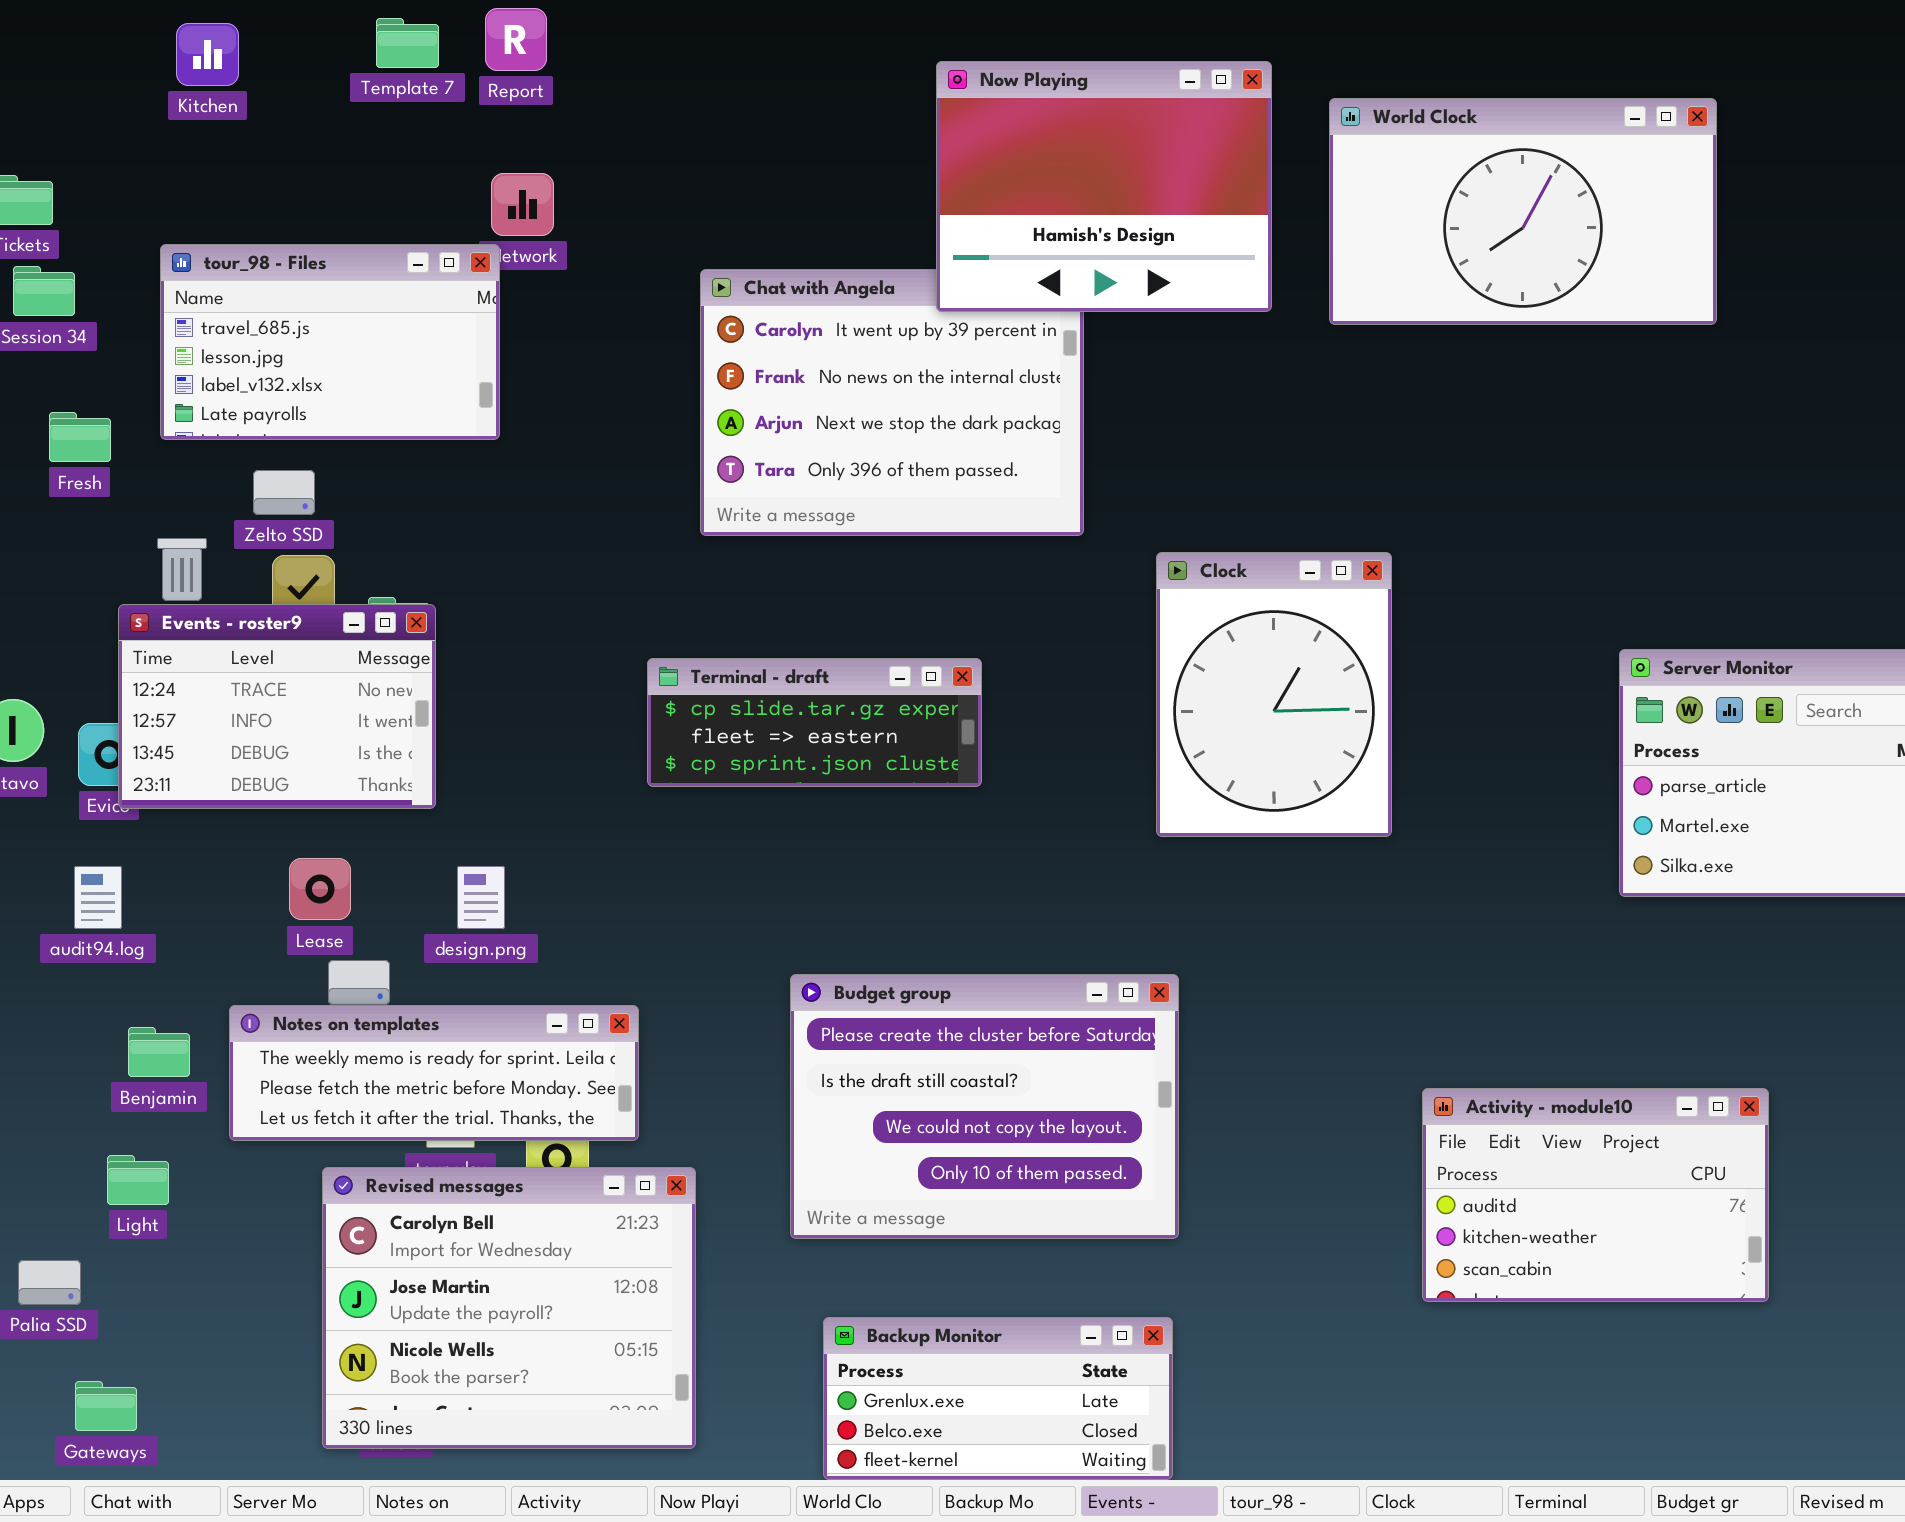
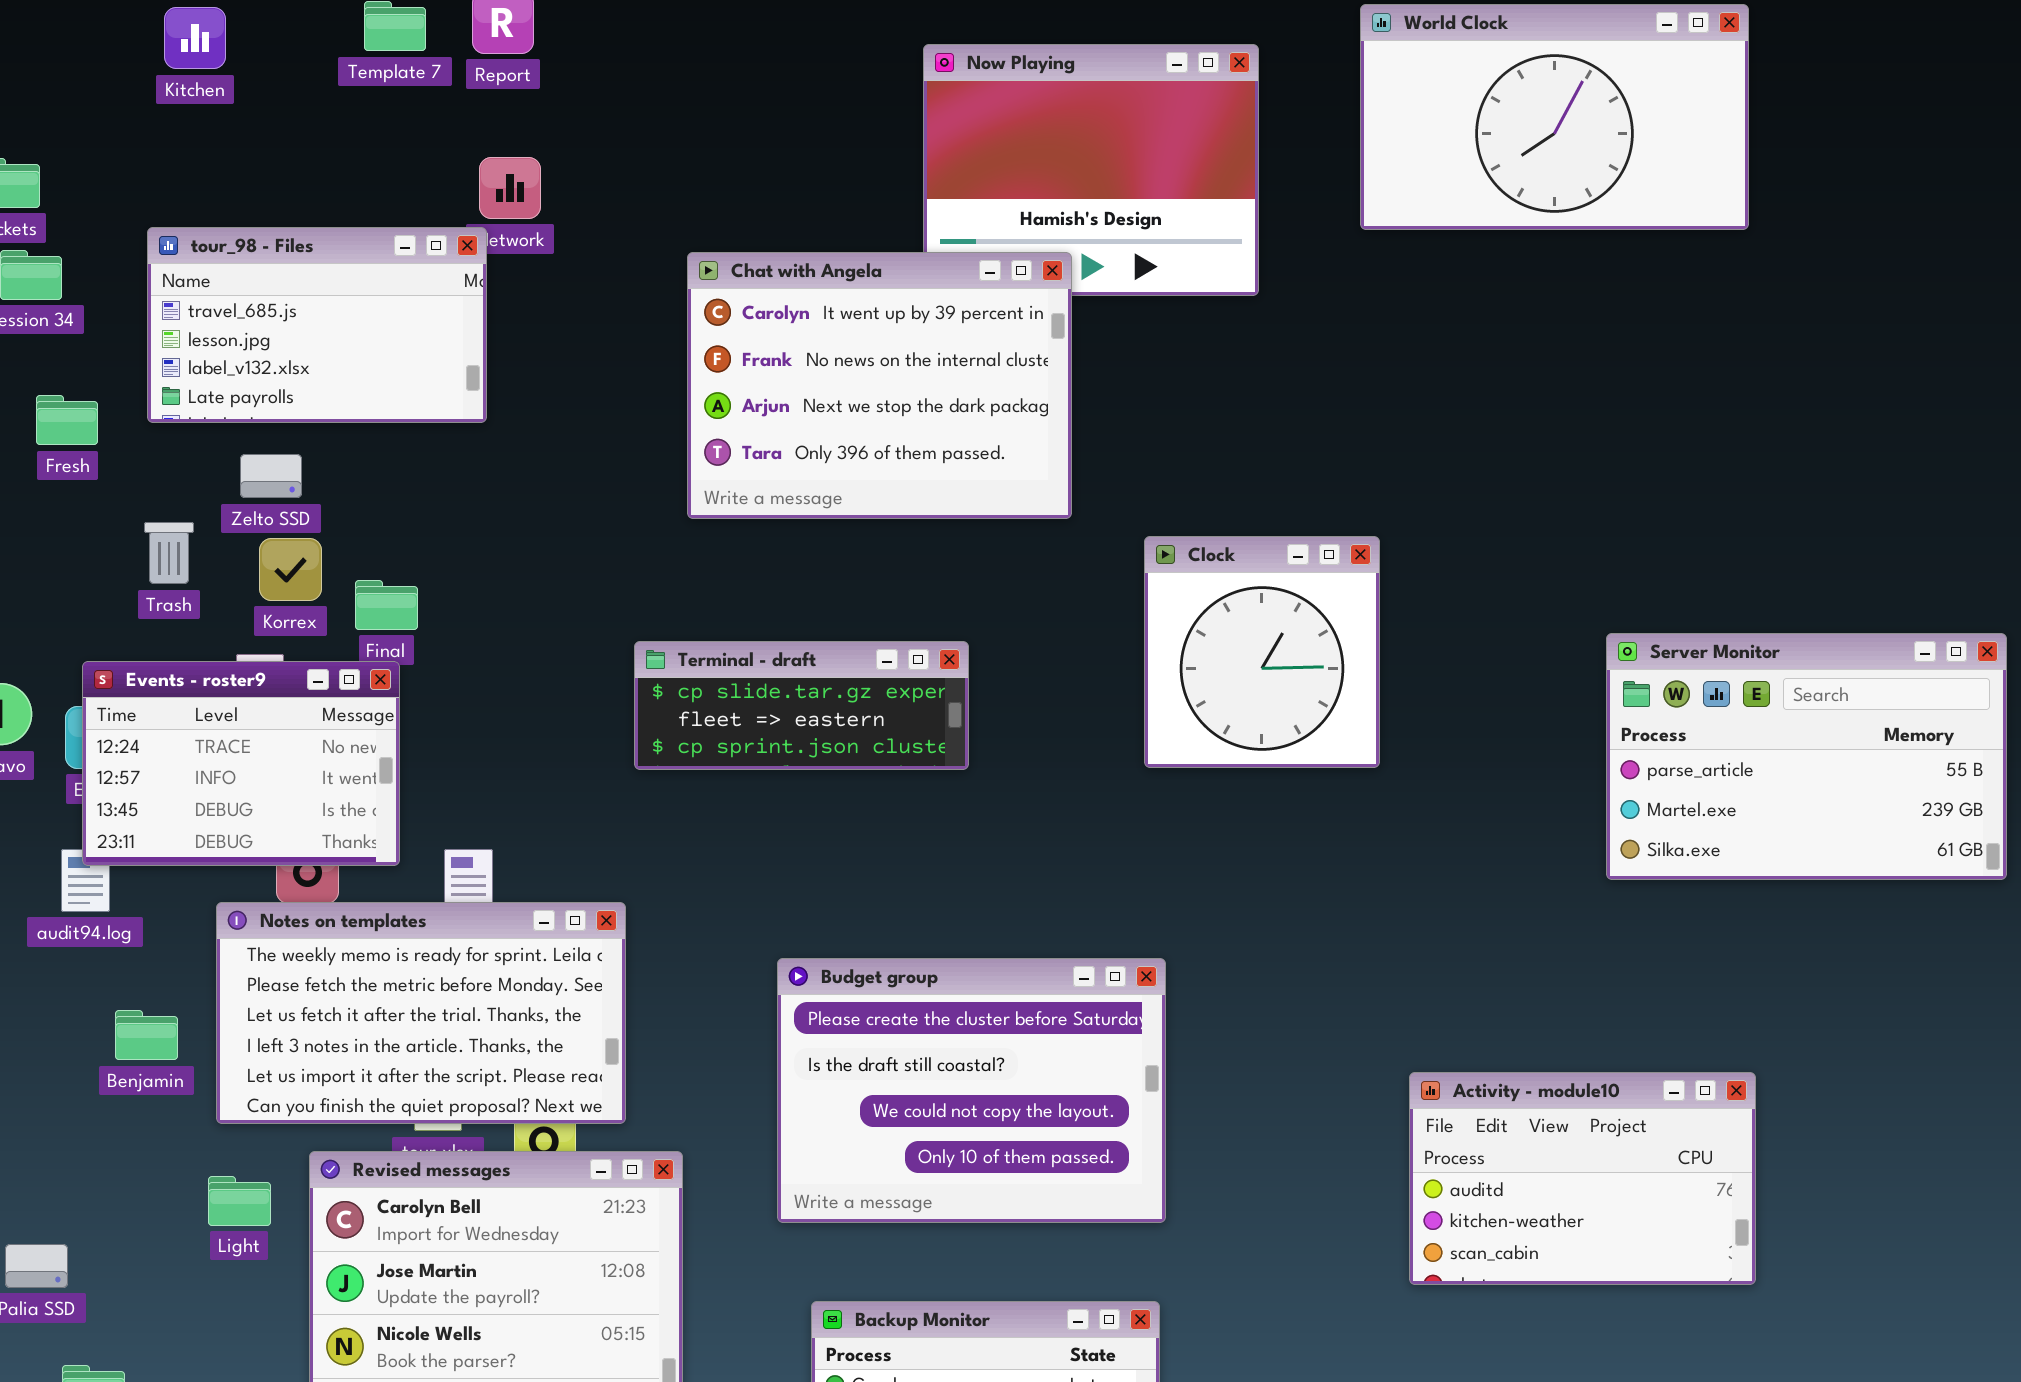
World Clock: [1329,98,1717,325] -> [1360,4,1749,230], moved
Chat with Angela: [700,269,1084,536] -> [687,252,1072,519], raised
Clock: [1156,552,1392,837] -> [1144,536,1380,768], resized
Events - roster9: [118,604,436,809] -> [82,661,400,866], moved
Notes on templates: [229,1005,639,1141] -> [216,902,626,1124], resized
Light: [107,1155,169,1205] -> [208,1176,271,1226], moved

